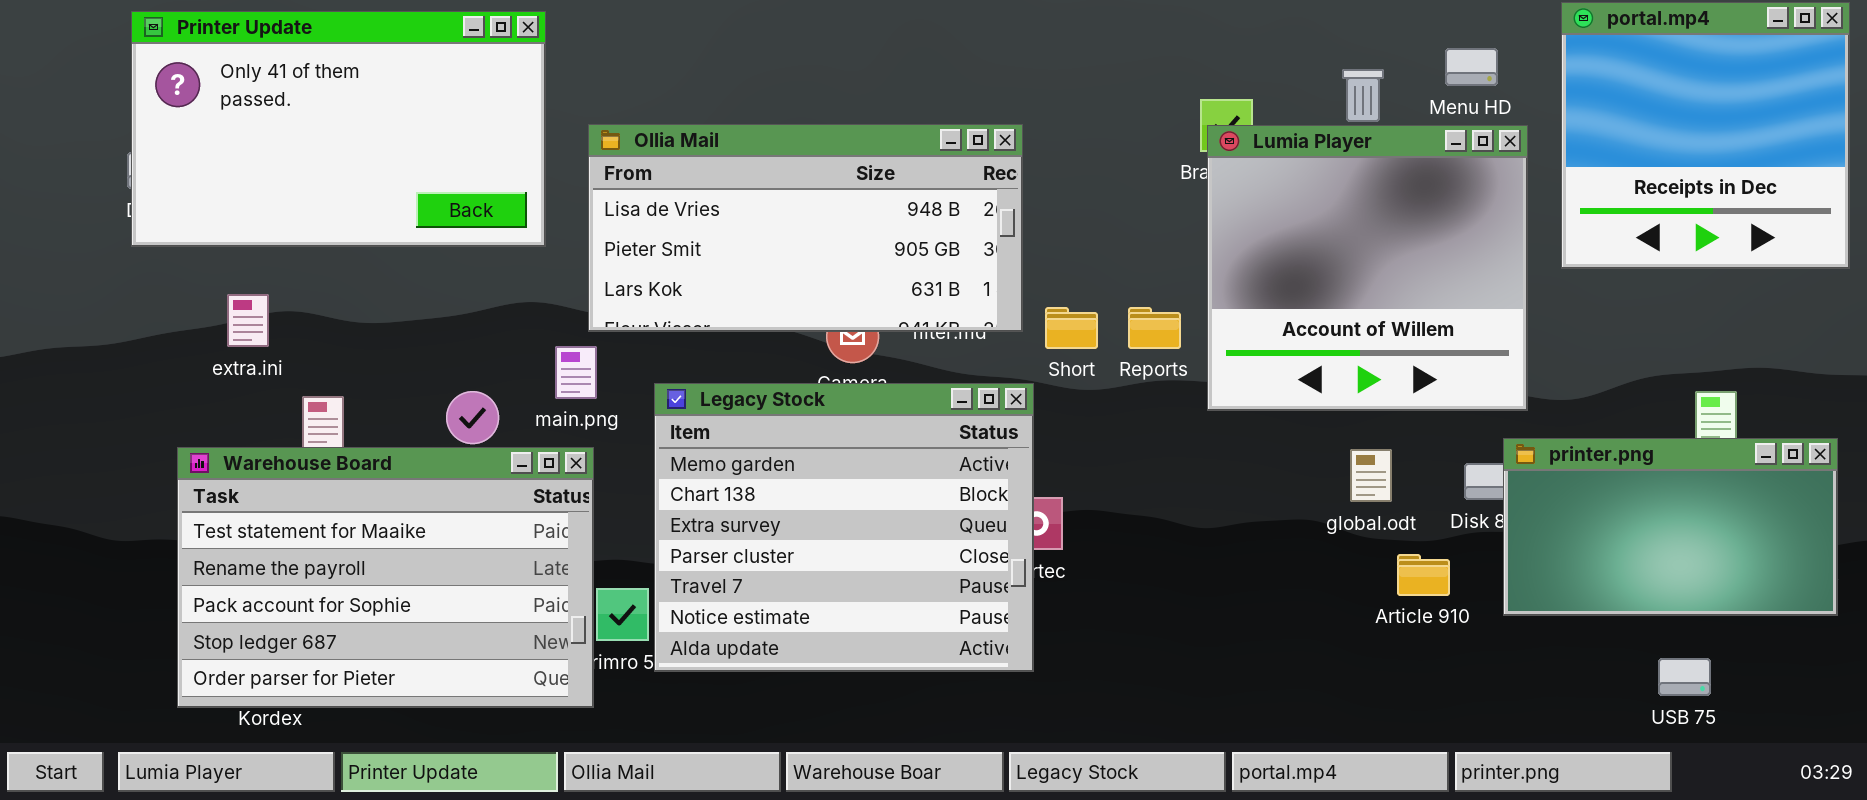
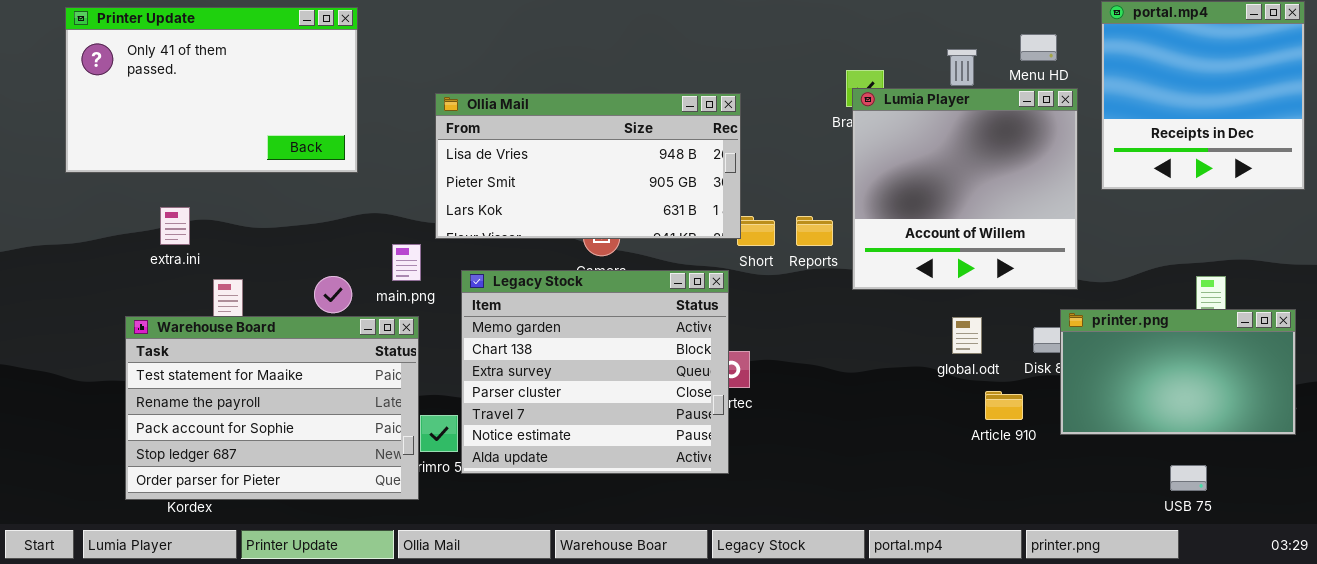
Printer Update: [131,11,546,247] -> [65,7,358,173], moved
Ollia Mail: [588,124,1023,332] -> [435,93,741,239], moved

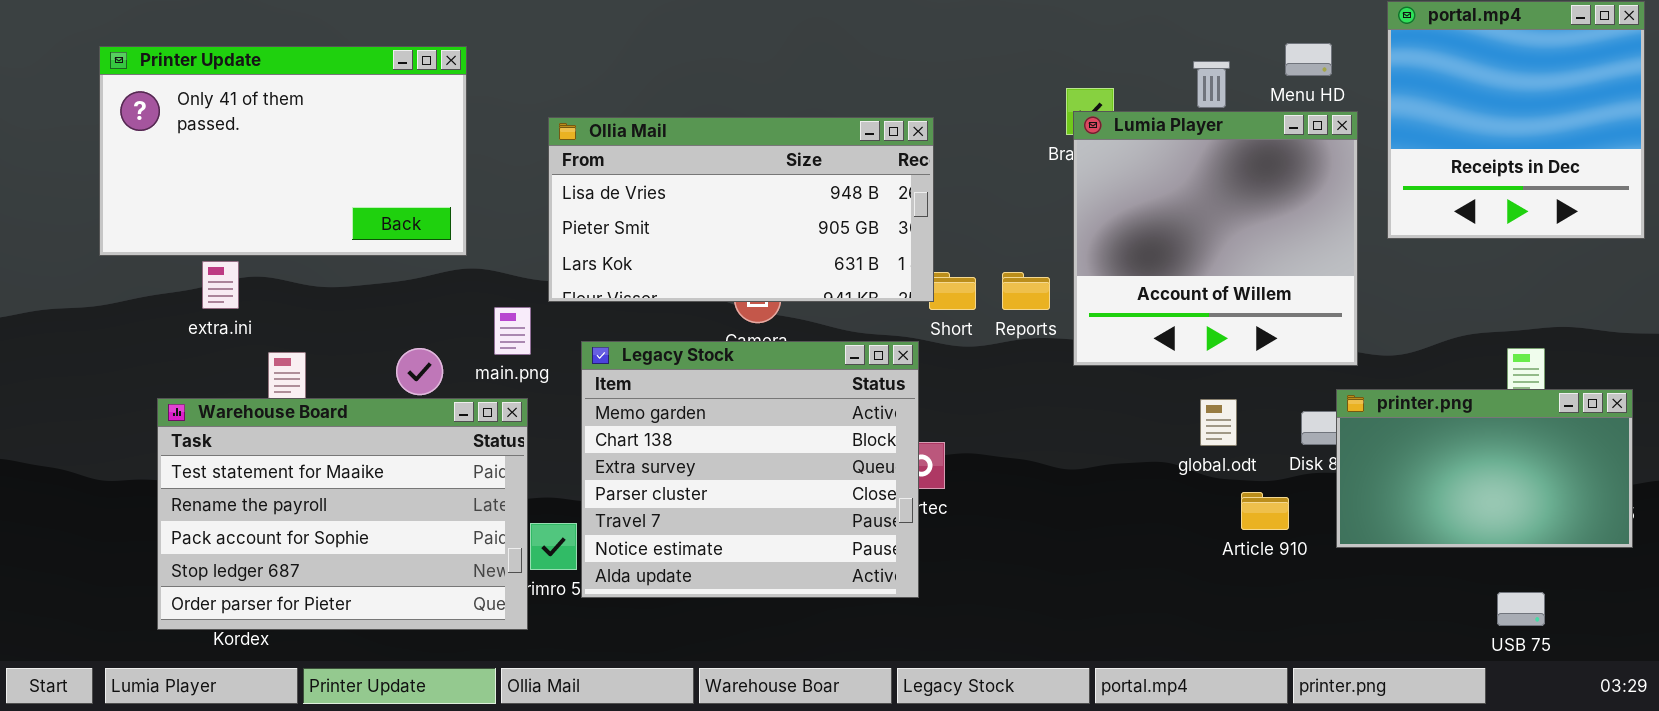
Printer Update: [65,7,358,173] -> [99,46,467,256], moved
USB 75: [1170,465,1207,491] -> [1497,592,1545,626], moved

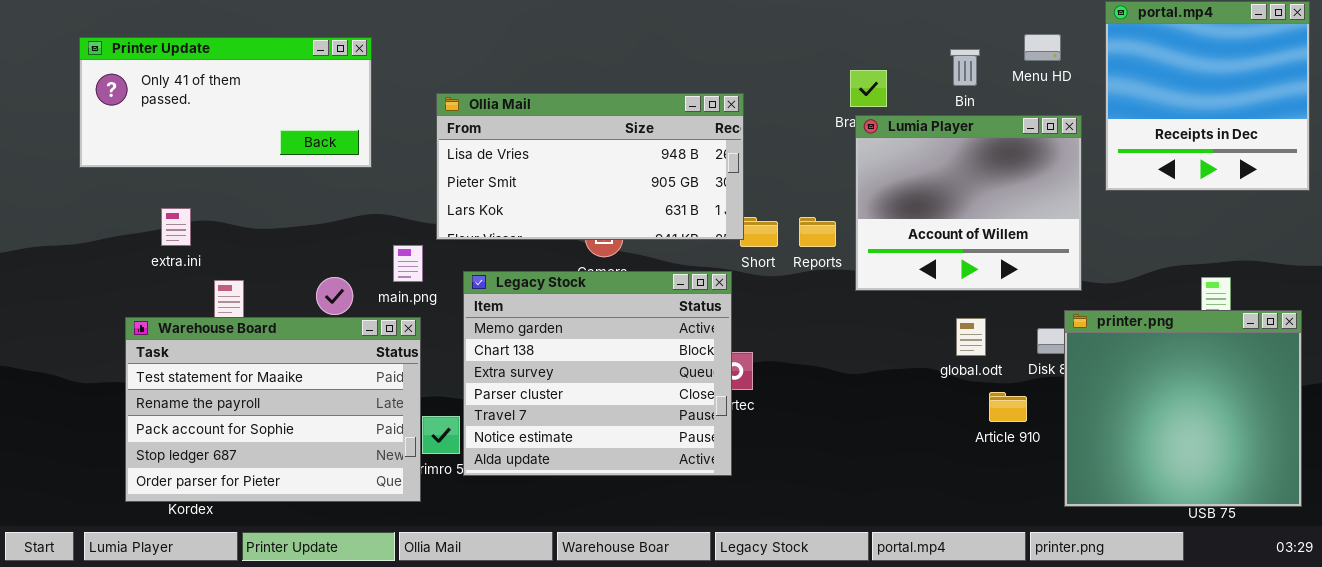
Printer Update: [99,46,467,256] -> [79,37,372,168], resized
Lumia Player: [1073,111,1358,366] -> [855,115,1082,291], resized
printer.png: [1336,389,1633,548] -> [1064,310,1302,507], resized

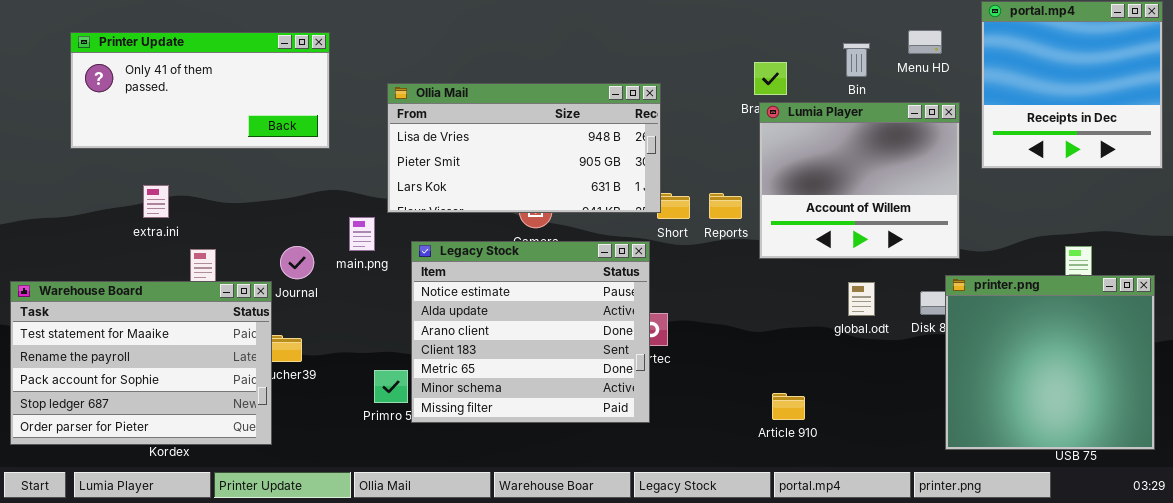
Legacy Stock: [463,271,732,476] -> [411,241,650,423], scrolled down 5 rows
Warehouse Board: [125,317,421,502] -> [10,281,272,445], moved
Article 910: [989,392,1027,422] -> [772,393,805,420], moved

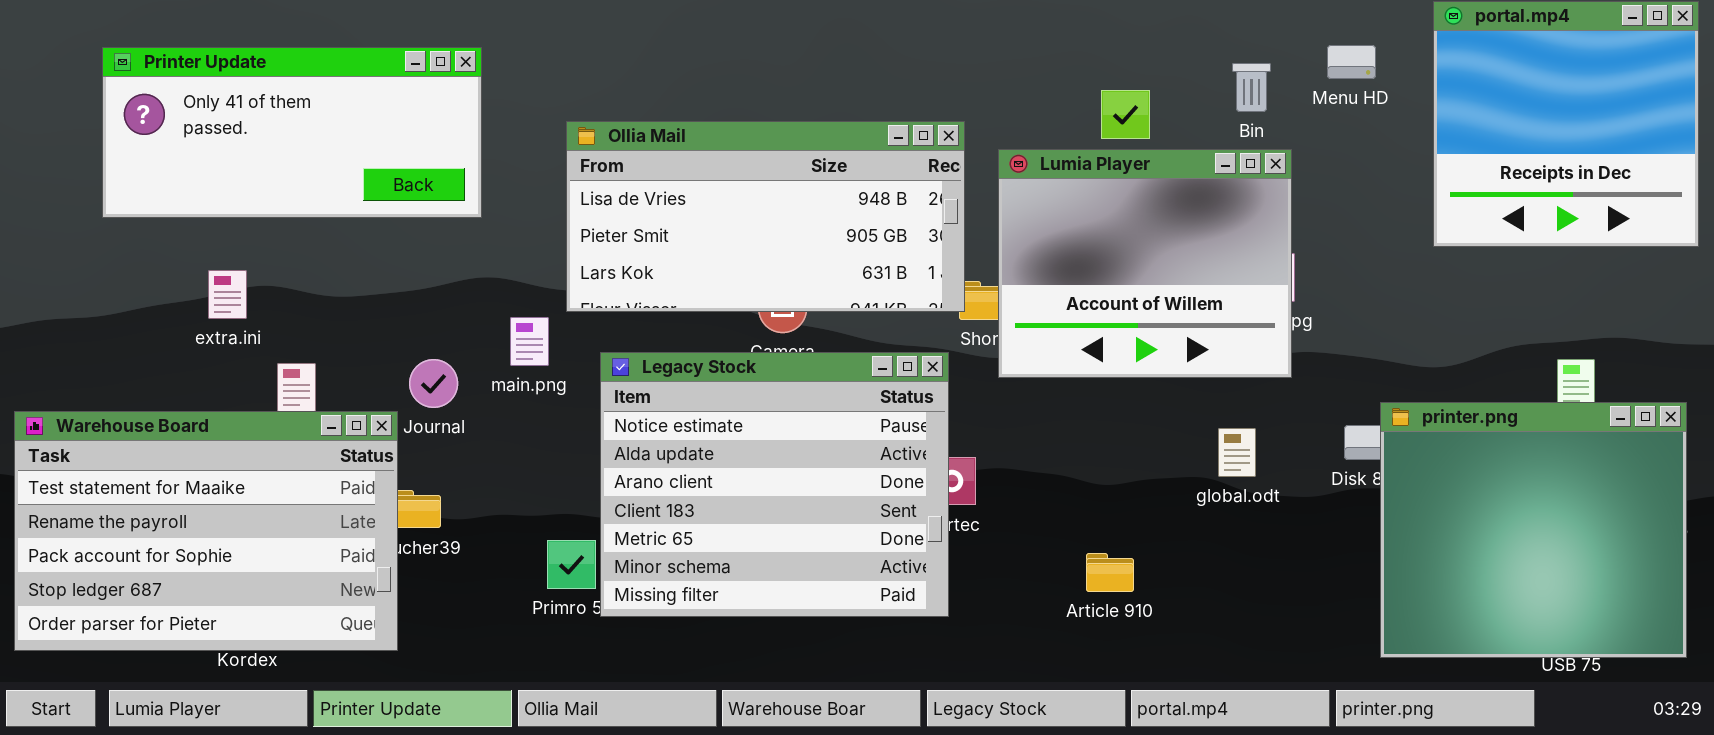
Lumia Player: [759,102,960,259] -> [998,149,1292,378], moved
global.odt: [848,282,875,316] -> [1218,428,1256,477], moved
Article 910: [772,393,805,420] -> [1086,553,1134,592], moved

